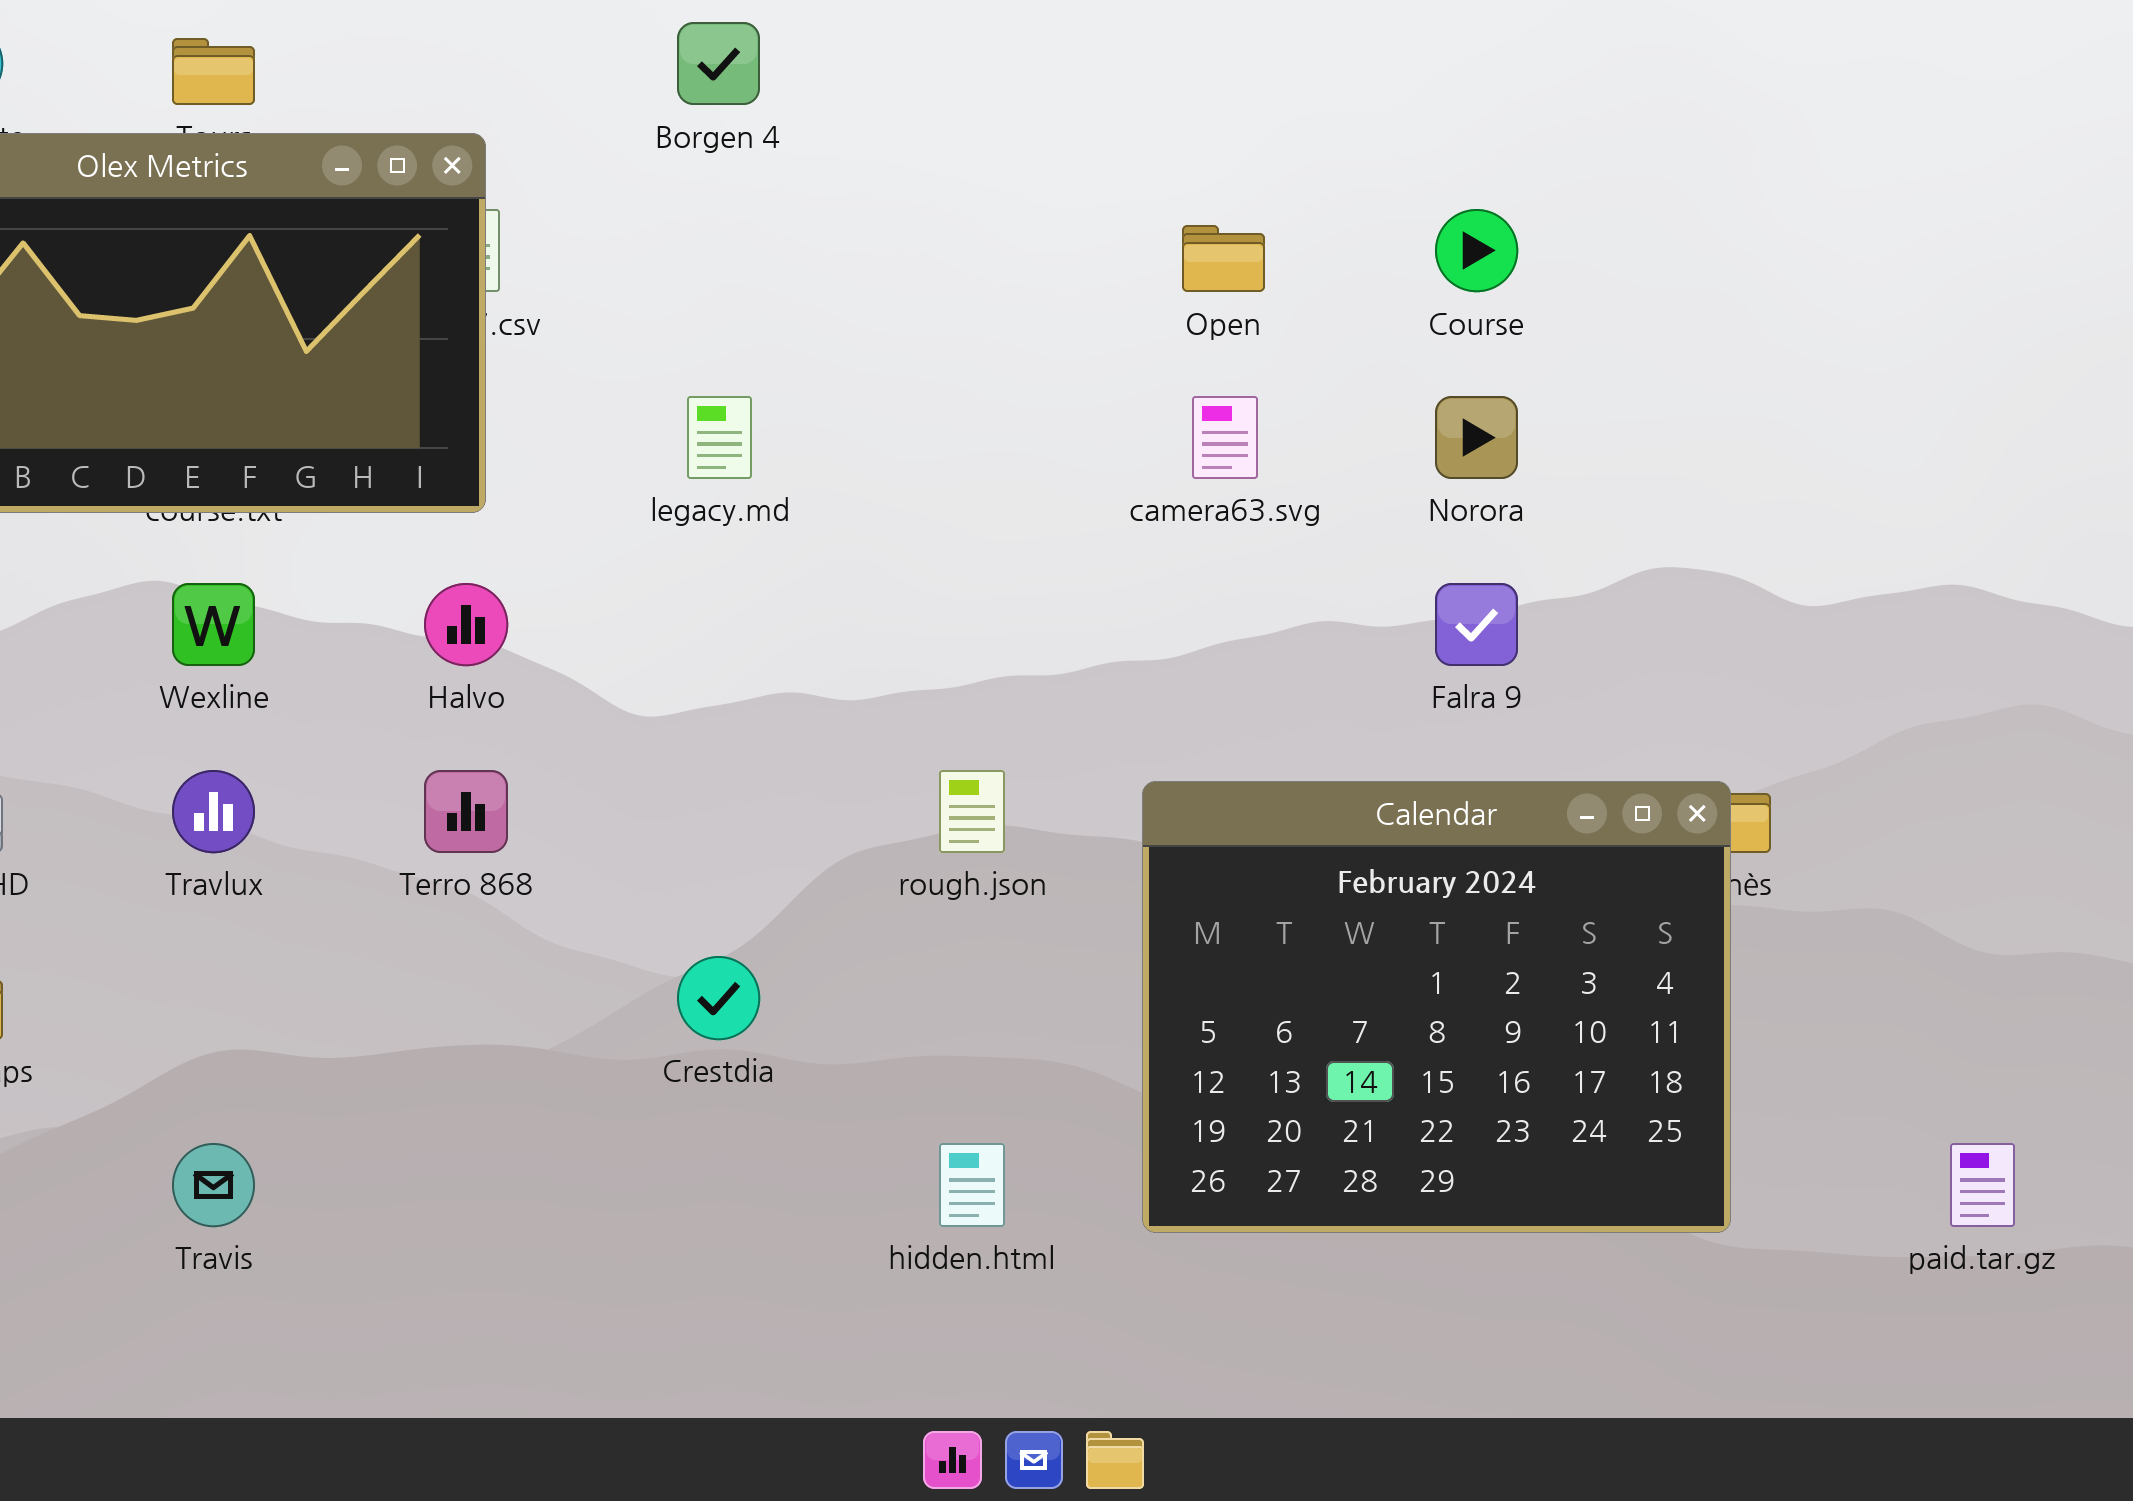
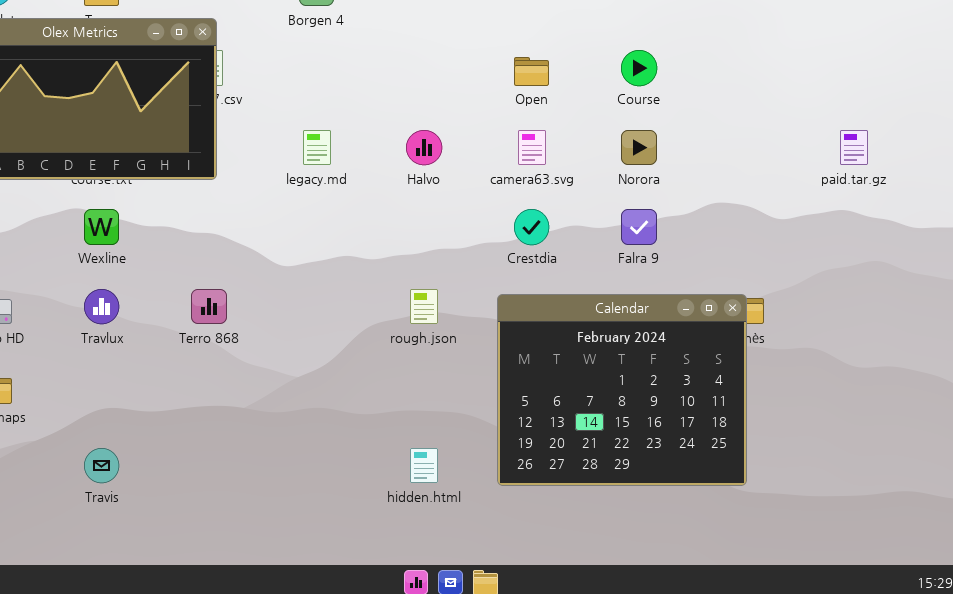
Halvo: [424,583,508,666] -> [406,130,442,165], moved
Crestdia: [677,956,760,1040] -> [514,209,549,245], moved
paid.tar.gz: [1950,1143,2015,1227] -> [840,130,868,165], moved

